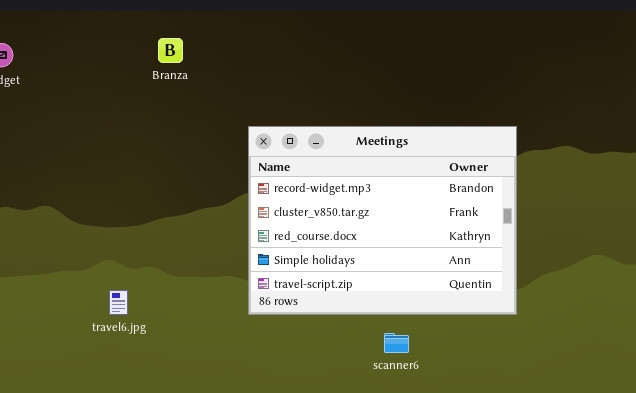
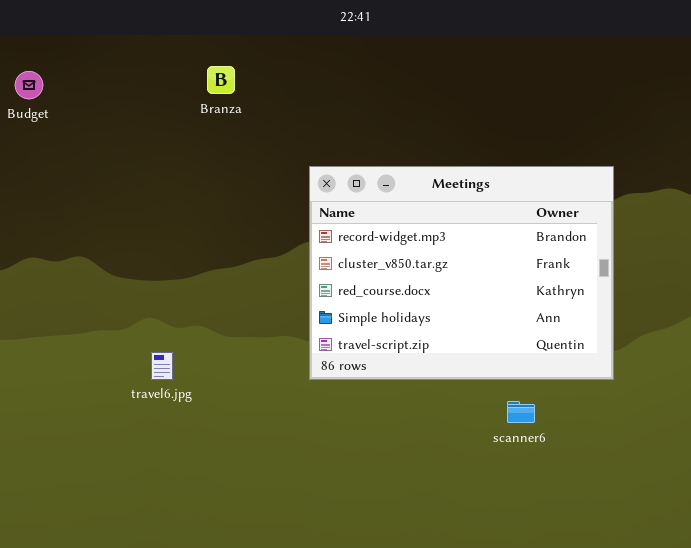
scanner6: [384,333,409,353] -> [507,401,535,423], moved

